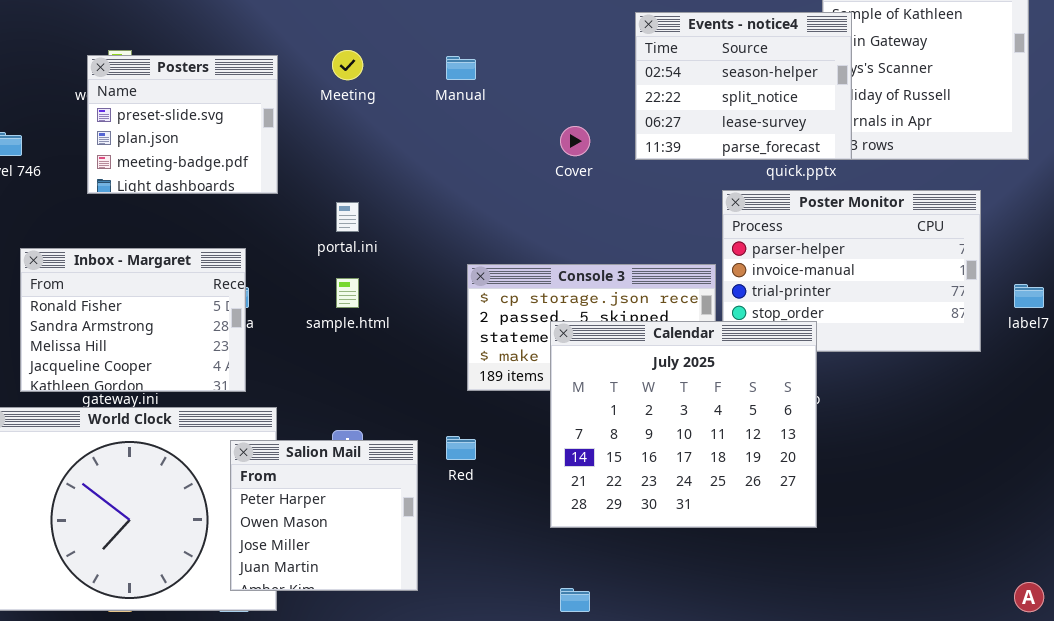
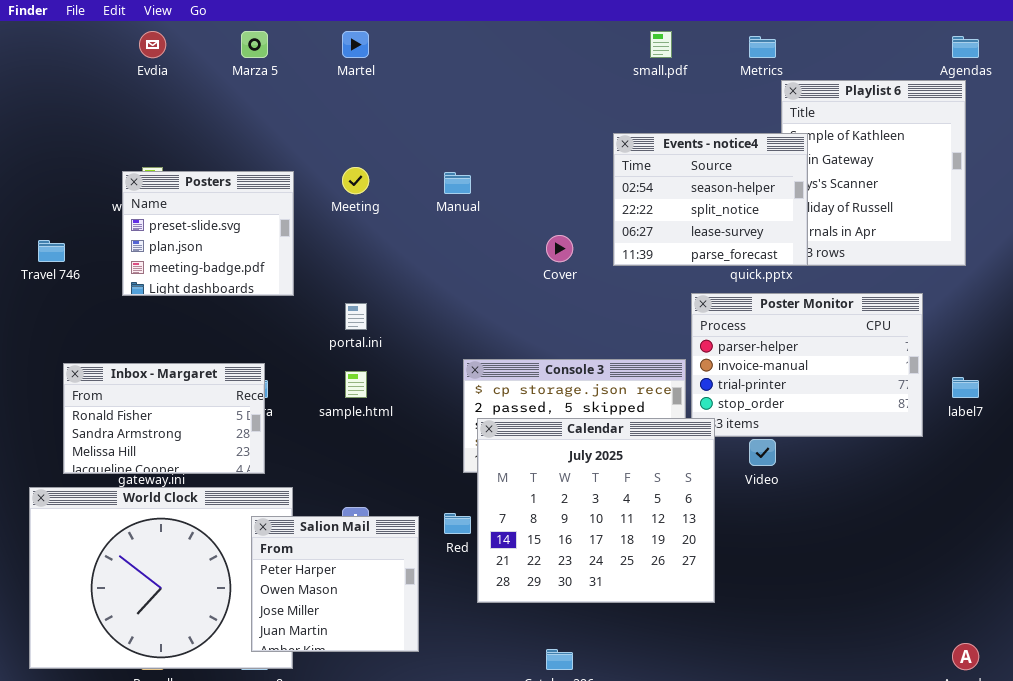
Inbox - Margaret: [20,248,246,392] -> [63,363,265,474], resized
Calendar: [550,321,817,528] -> [477,418,715,603], moved

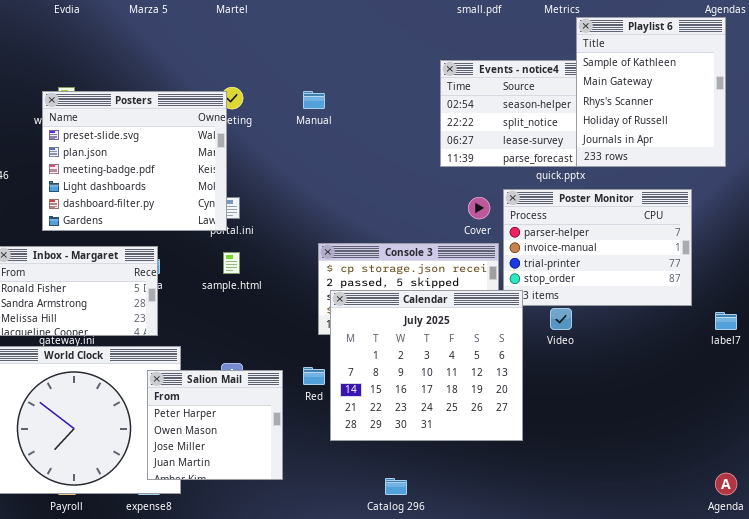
Playlist 6: [781,80,966,266] -> [576,17,726,167], raised
Posters: [122,171,294,296] -> [42,91,227,231], resized
Cover: [546,235,573,262] -> [468,197,490,219], moved
label7: [952,377,979,398] -> [715,312,737,330], moved

